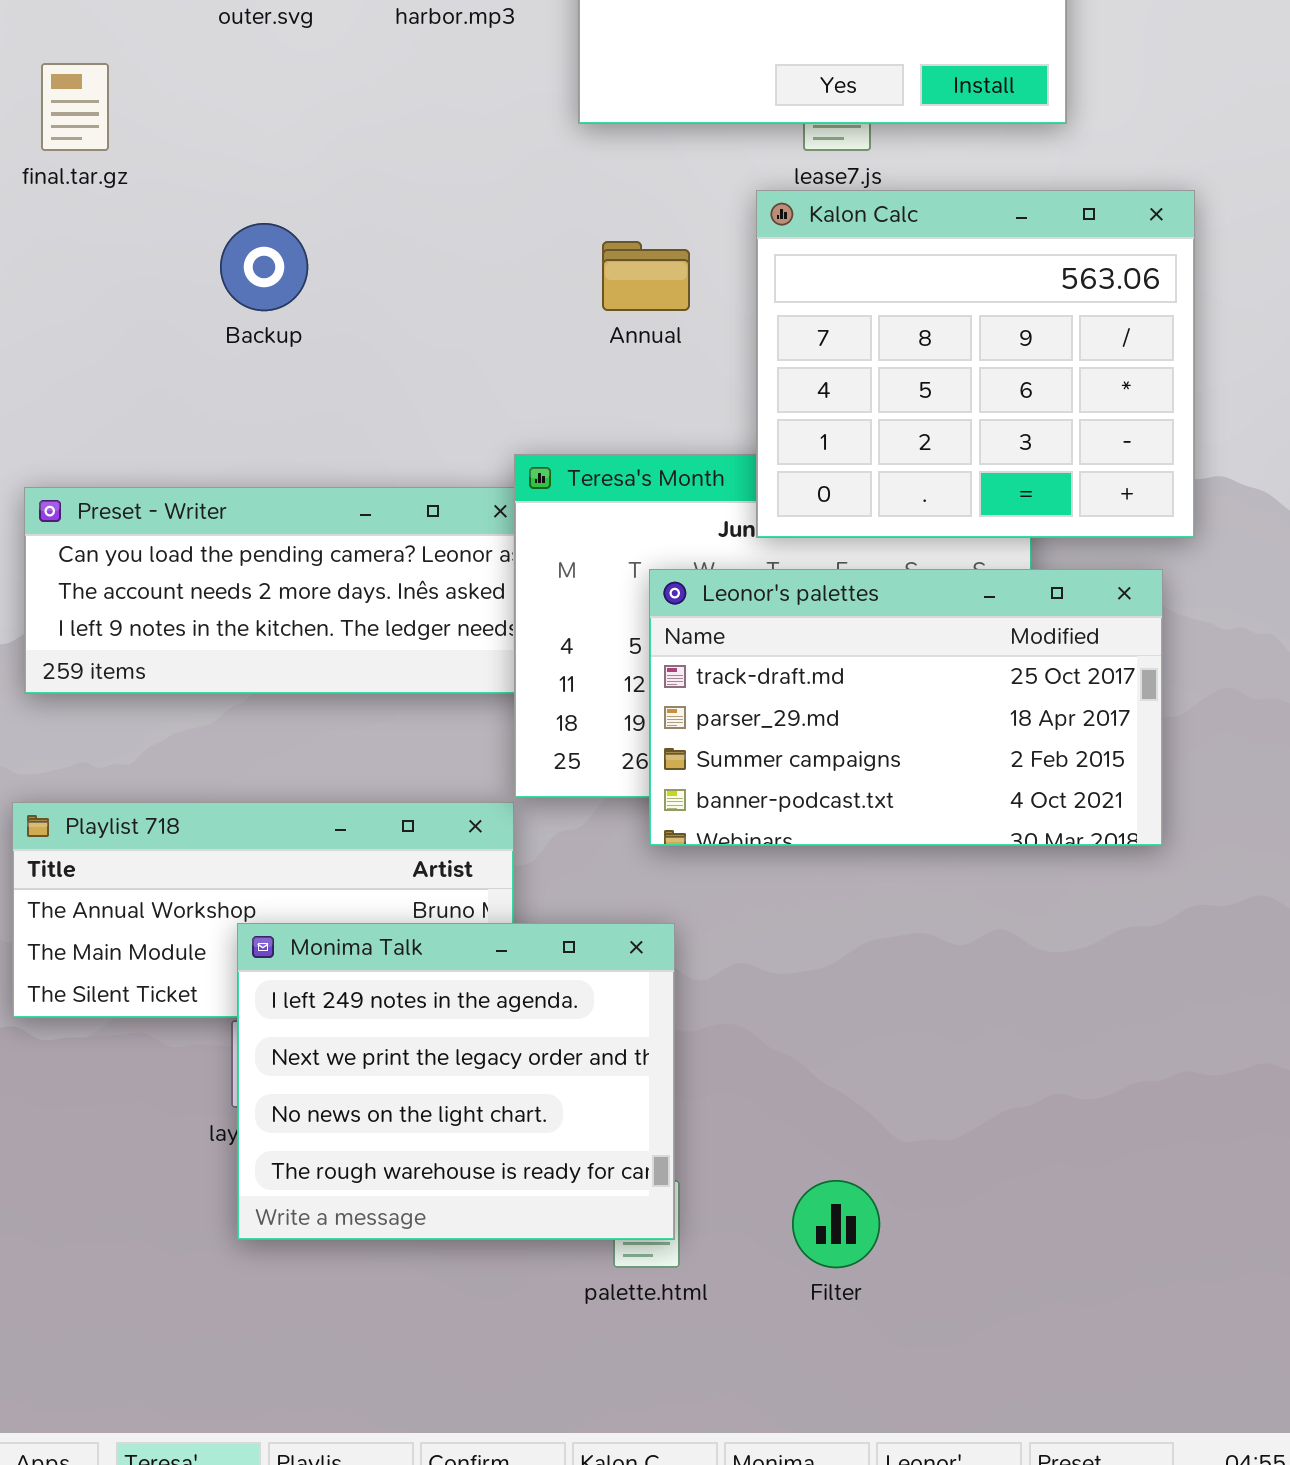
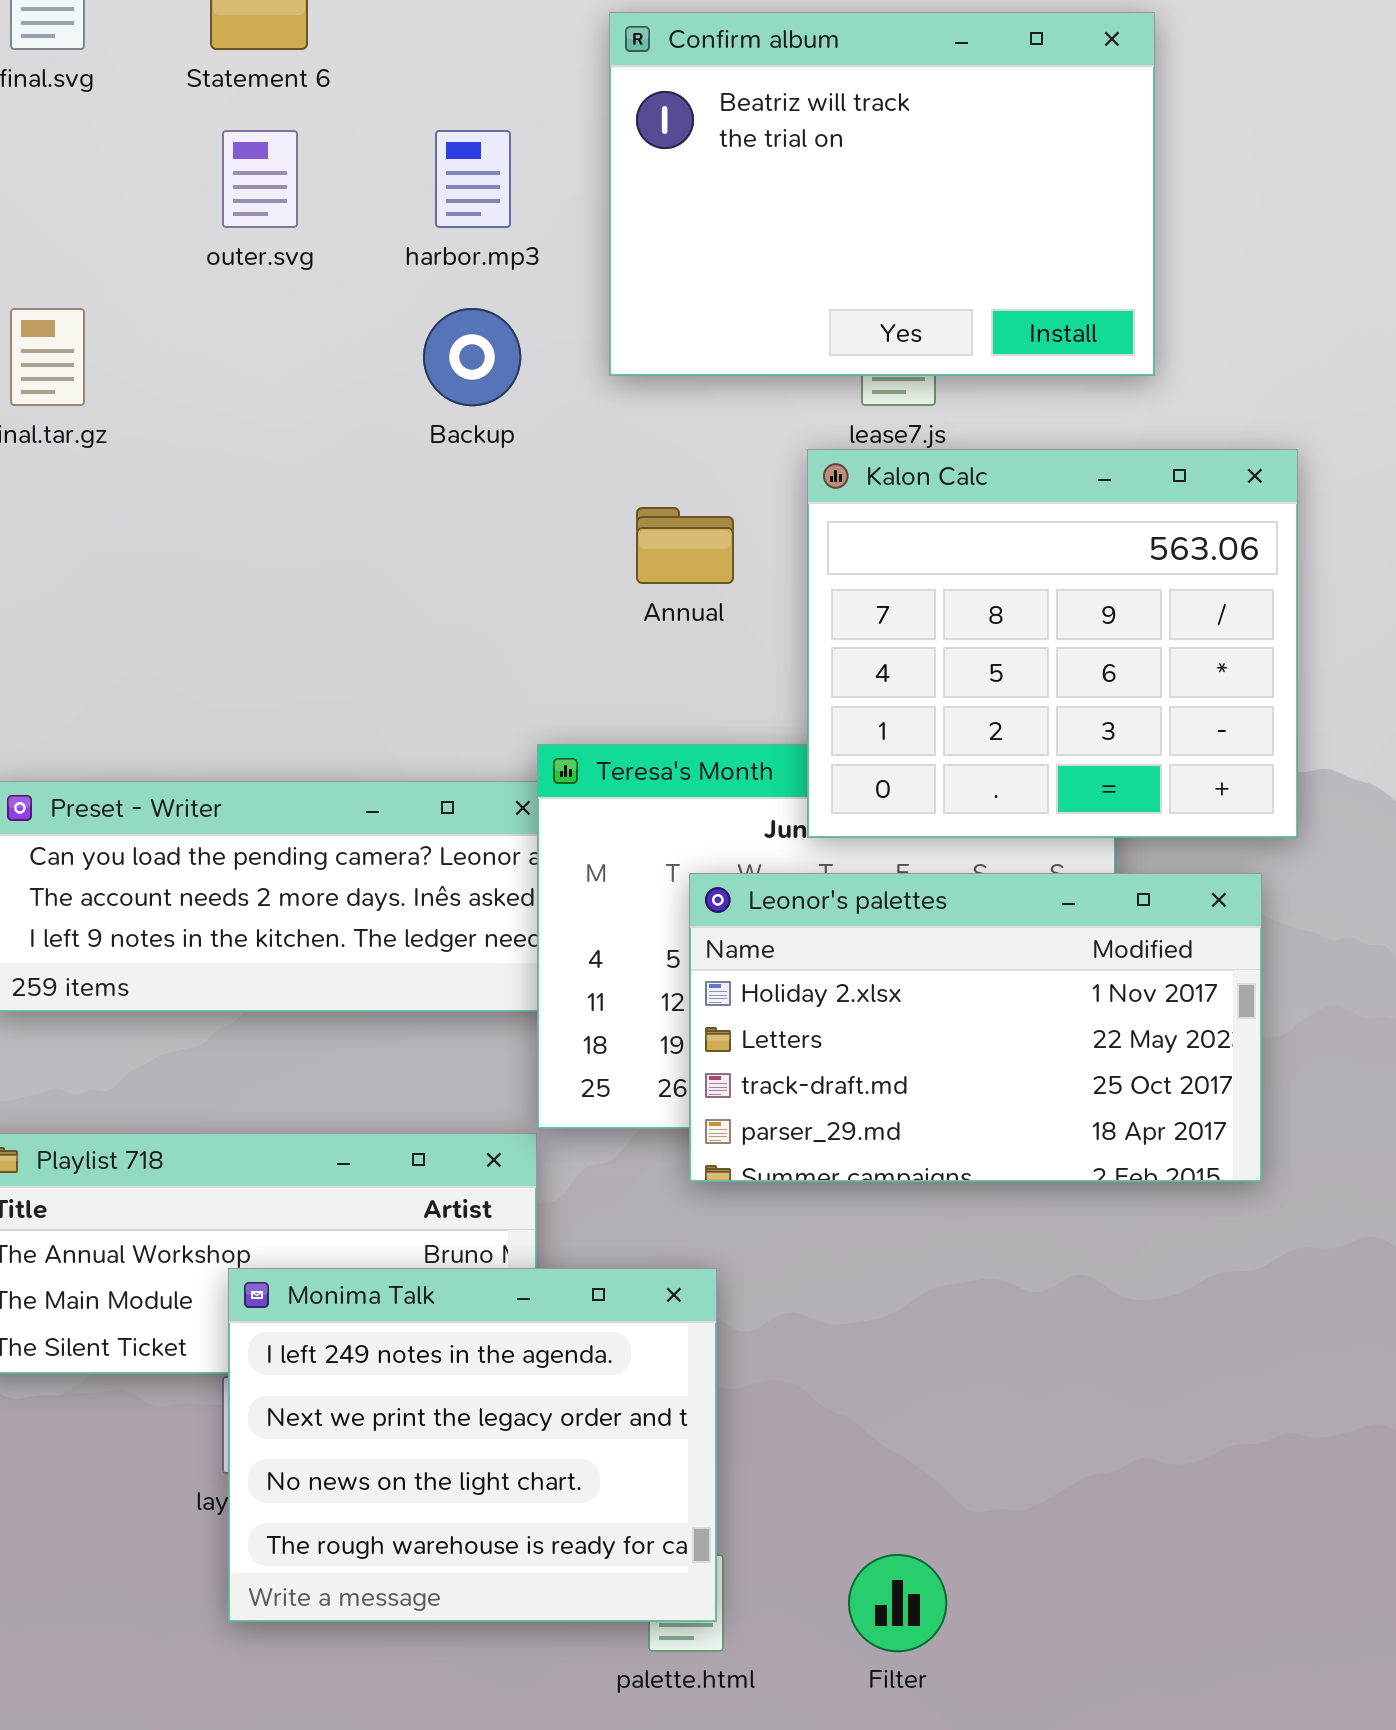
Backup: [220,223,308,311] -> [423,308,521,406], moved
Leonor's palettes: [649,569,1163,846] -> [689,873,1262,1182], scrolled up 2 rows

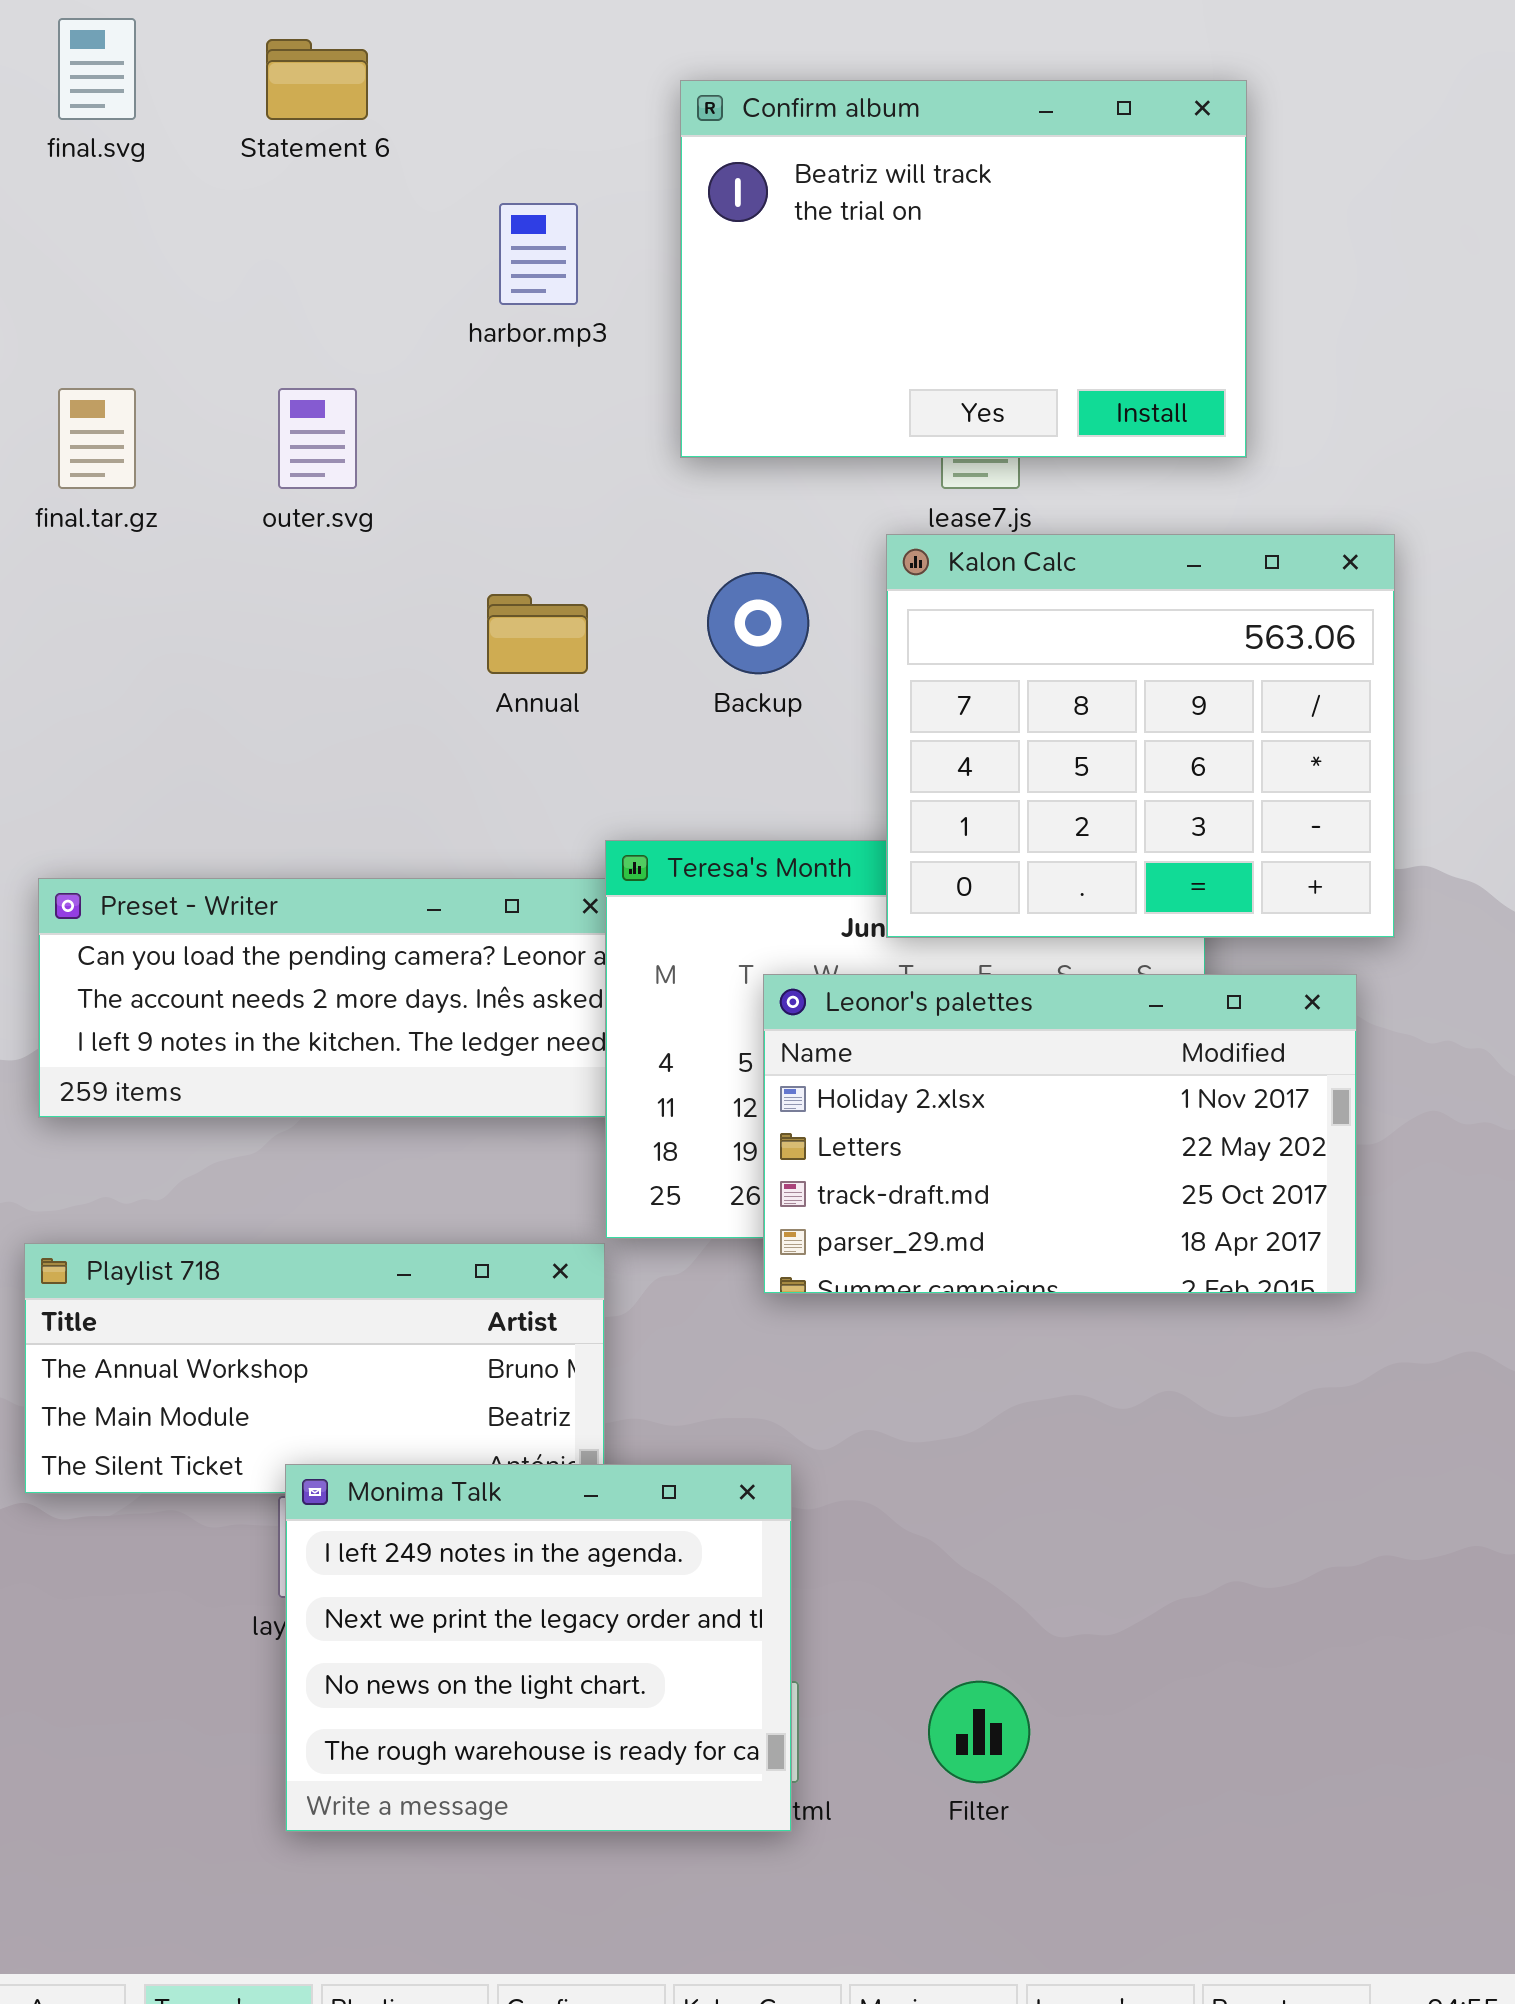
outer.svg: [222,130,298,228] -> [278,388,357,489], moved
Backup: [423,308,521,406] -> [707,572,809,674], moved
Annual: [636,507,734,584] -> [487,594,588,674], moved
Monima Talk: [228,1268,717,1622] -> [285,1464,792,1832], moved

